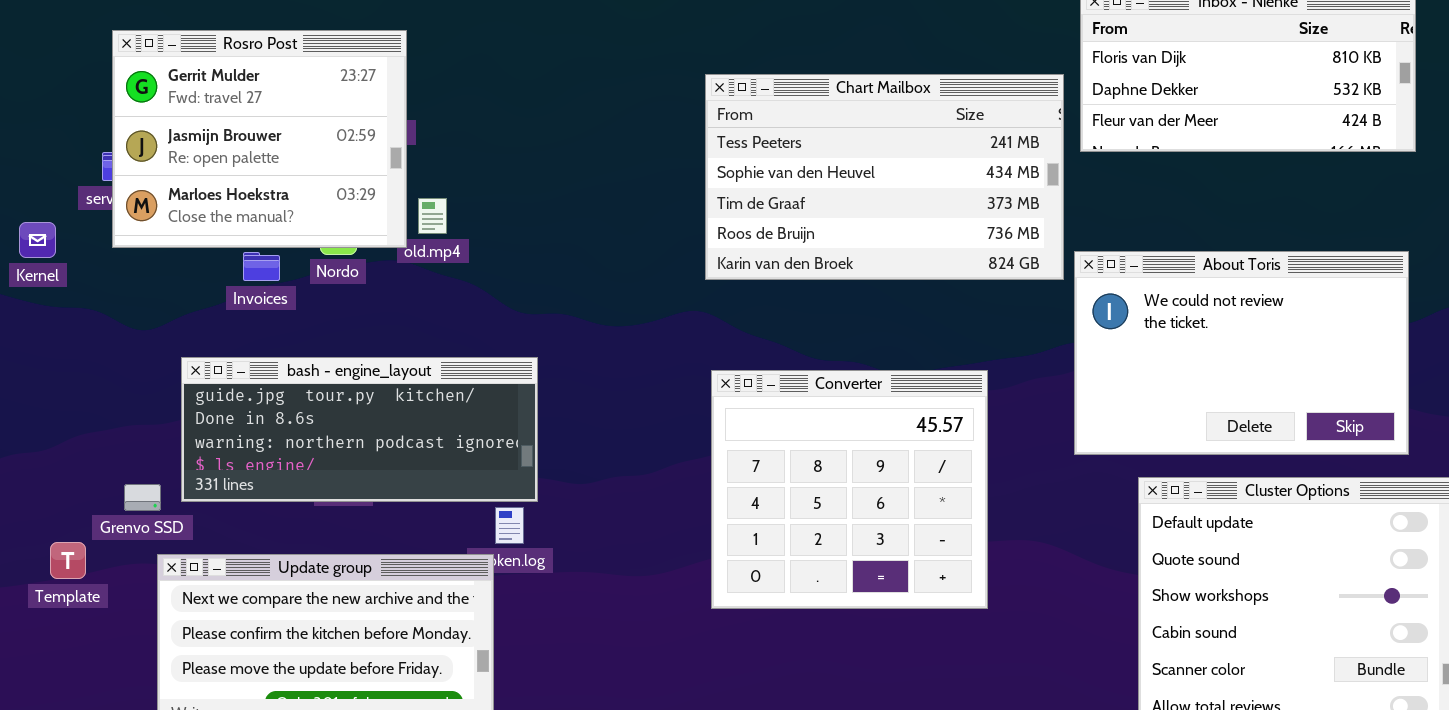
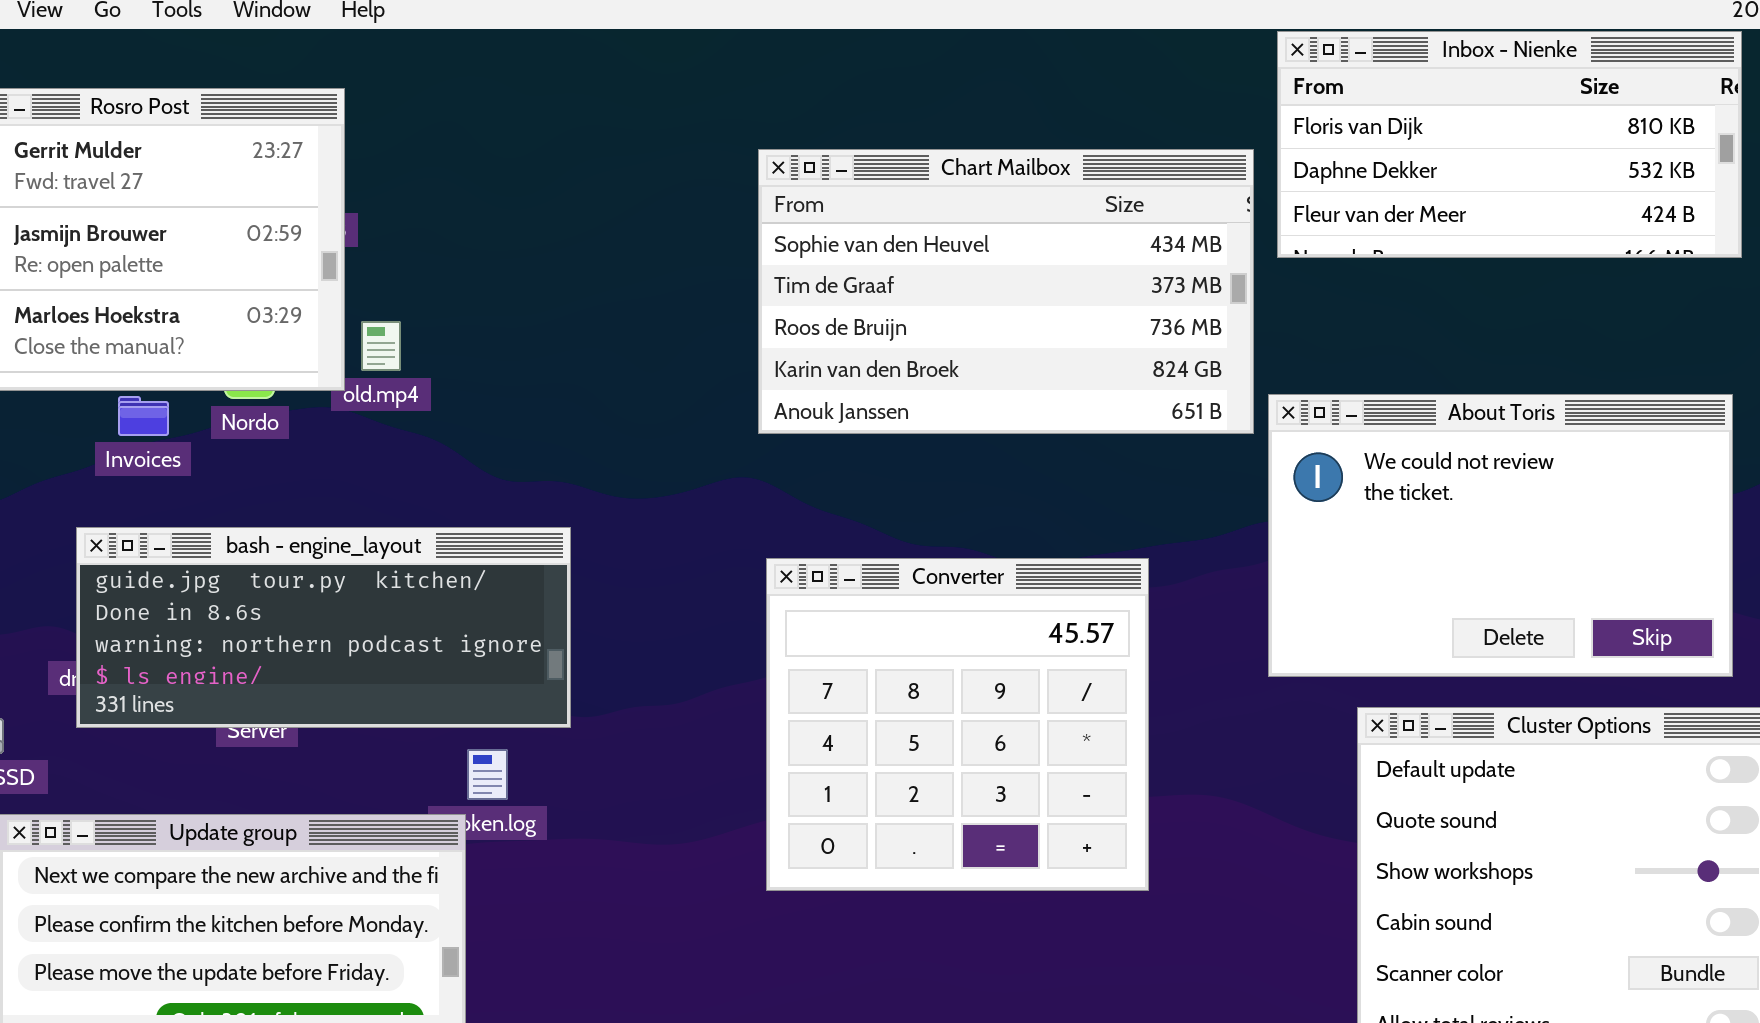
Chart Mailbox: [705,74,1064,280] -> [758,149,1254,434], scrolled down 1 row
bash - engine_layout: [181,357,538,502] -> [76,527,571,728], moved

